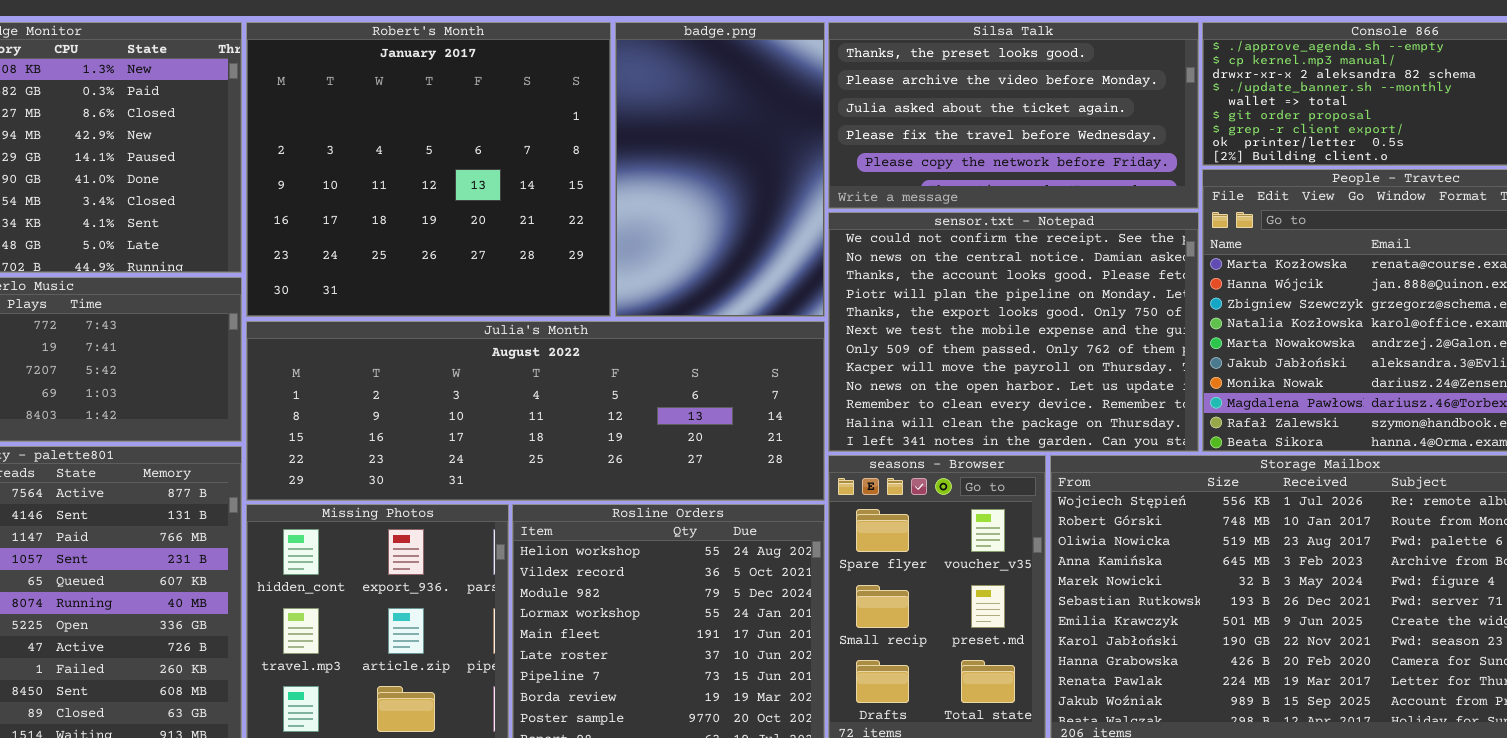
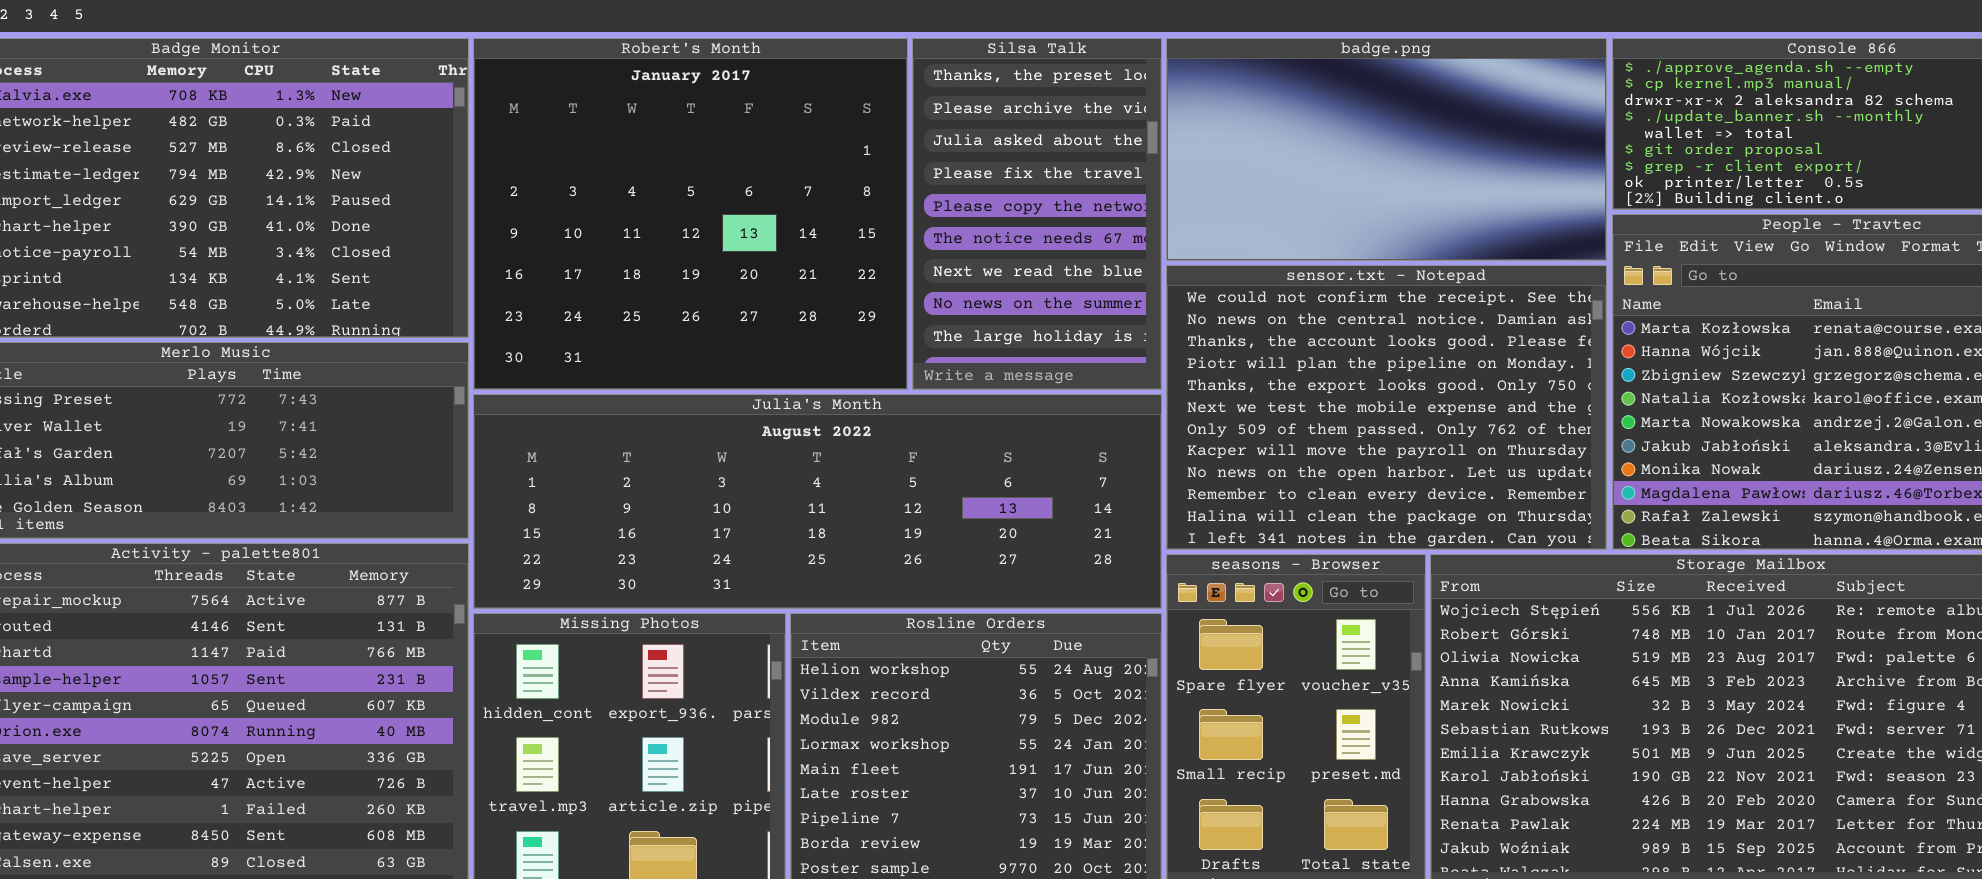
badge.png: [615,22,825,317] -> [1166,38,1607,261], moved, resized
Silsa Talk: [828,22,1199,209] -> [912,38,1162,390], moved, resized

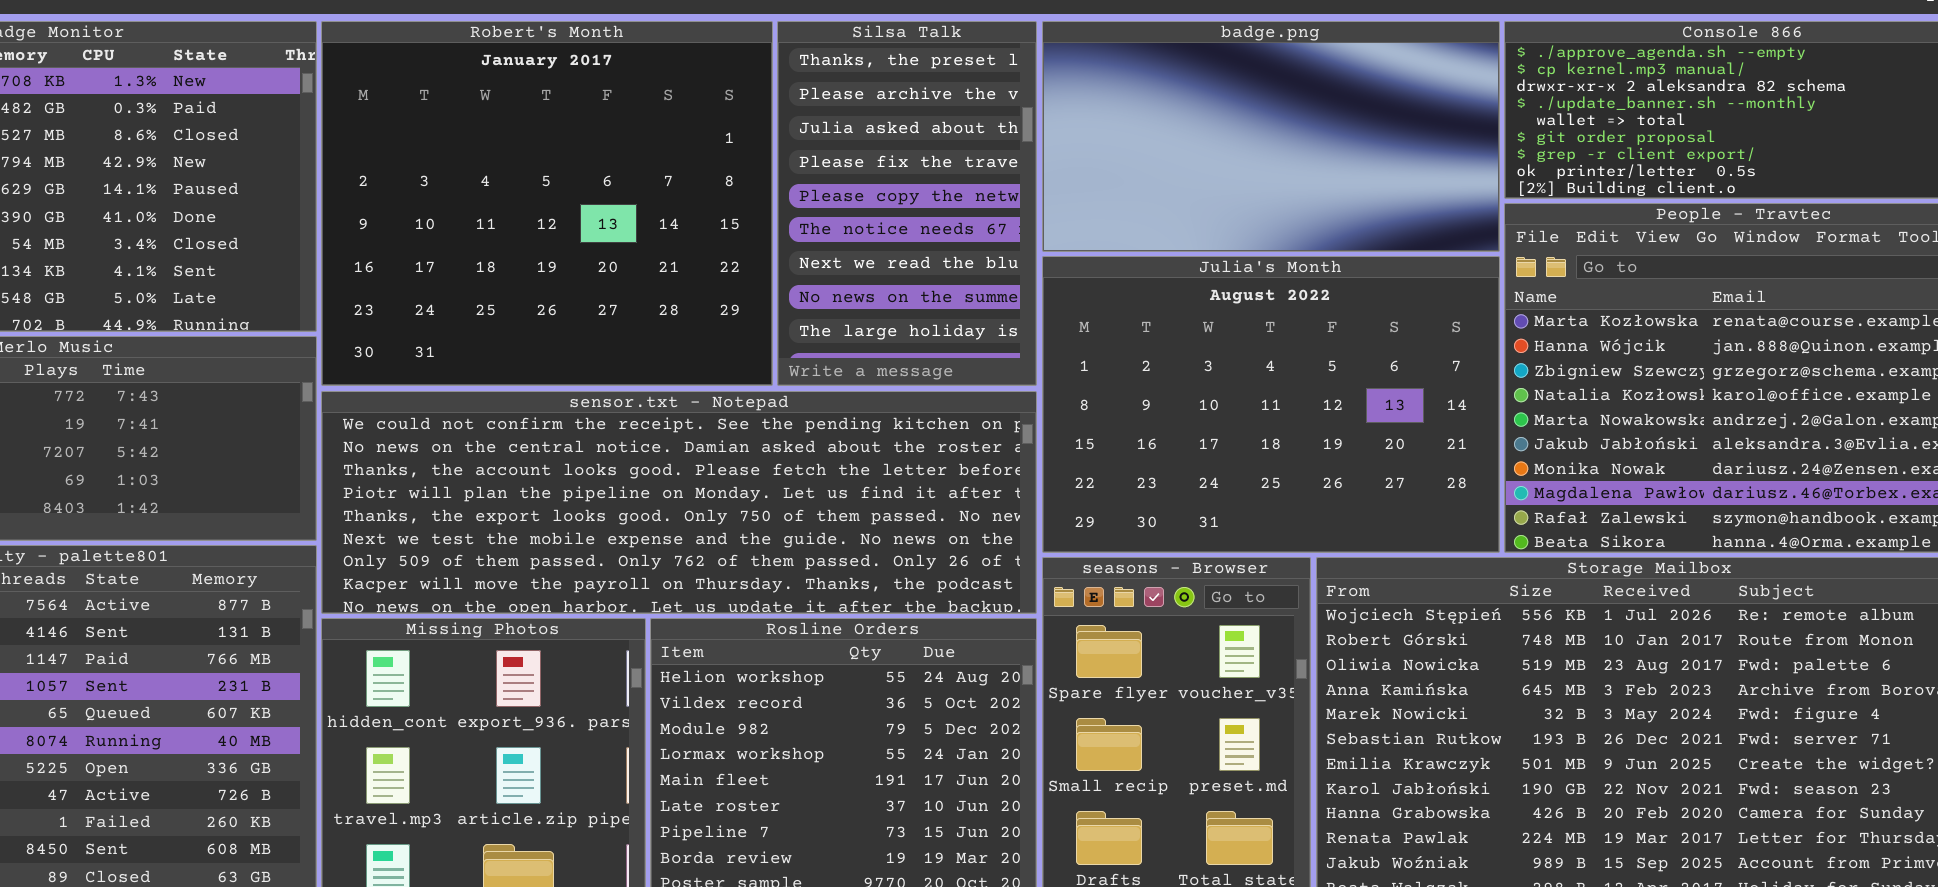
sensor.txt - Notepad: [1166,265,1607,550] -> [321,391,1037,614], moved, resized
Julia's Month: [473,394,1162,609] -> [1042,256,1500,553], moved, resized

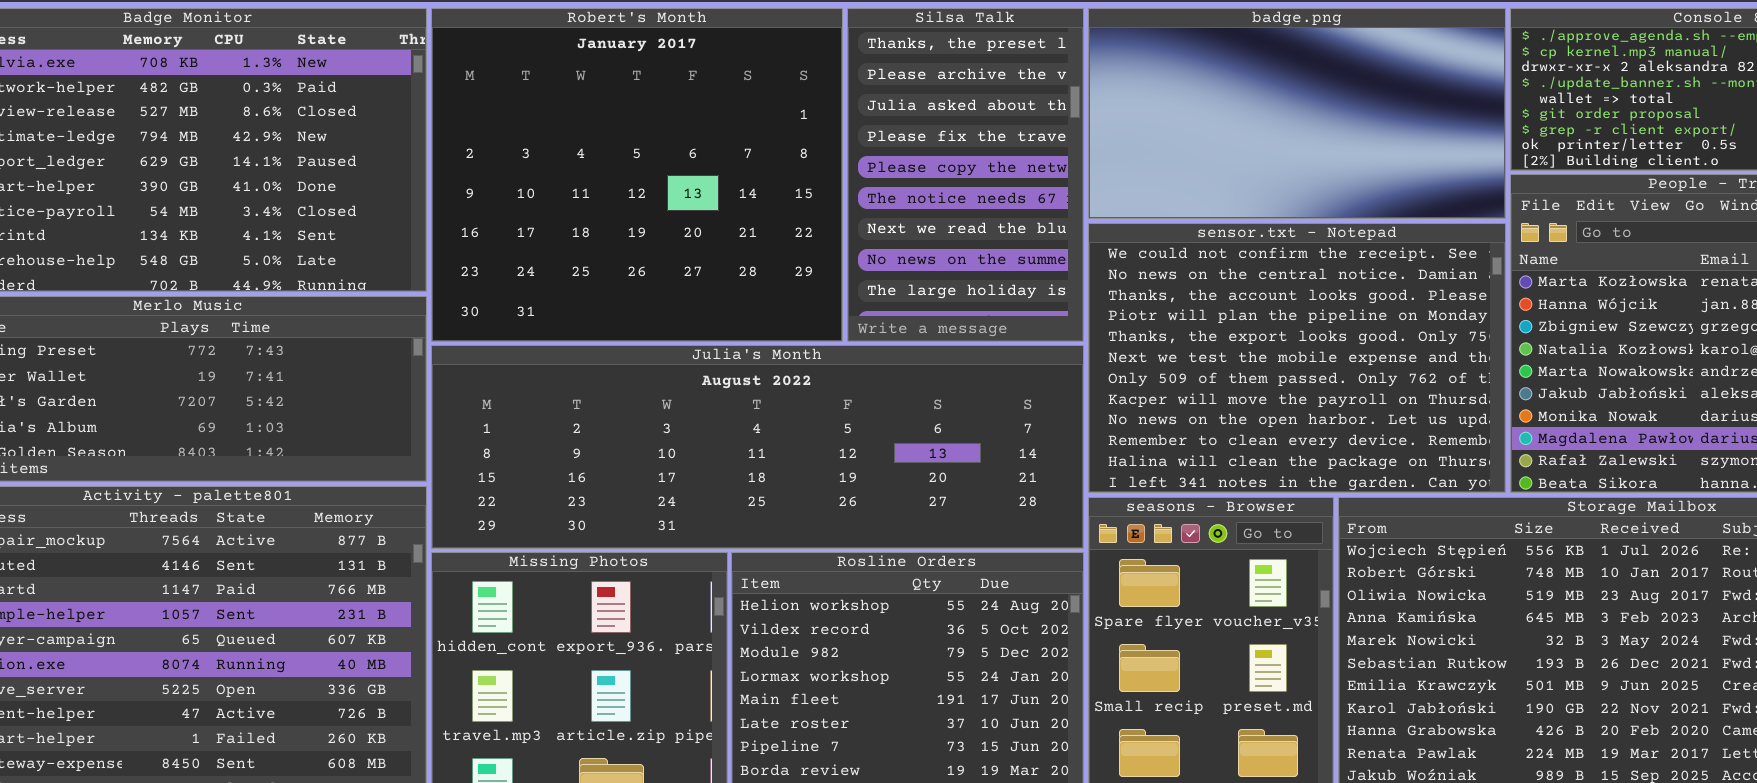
Julia's Month: [1042,256,1500,553] -> [431,345,1084,549], moved, resized
sensor.txt - Notepad: [321,391,1037,614] -> [1088,223,1506,493], moved, resized

